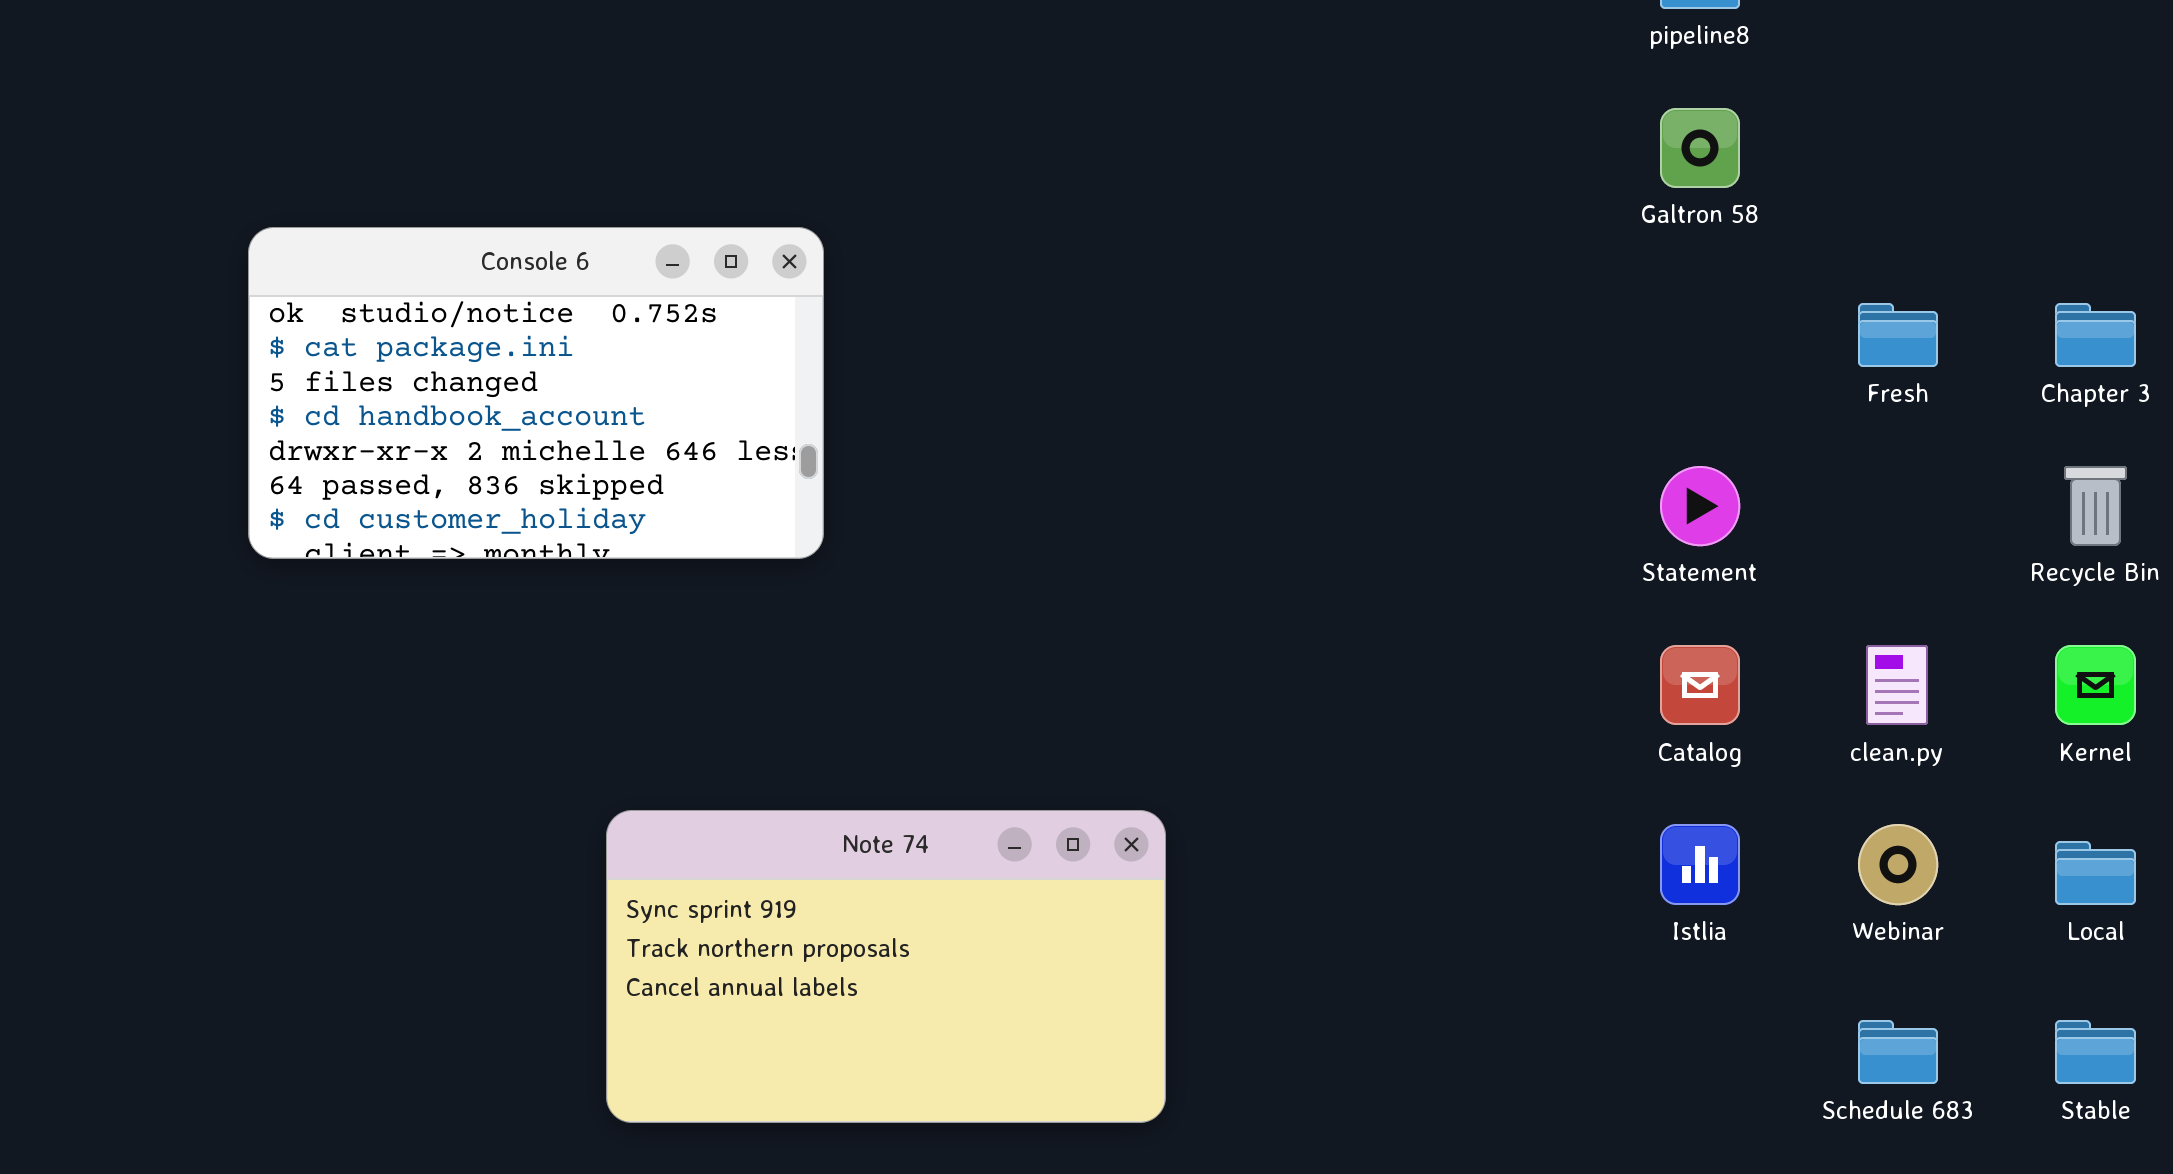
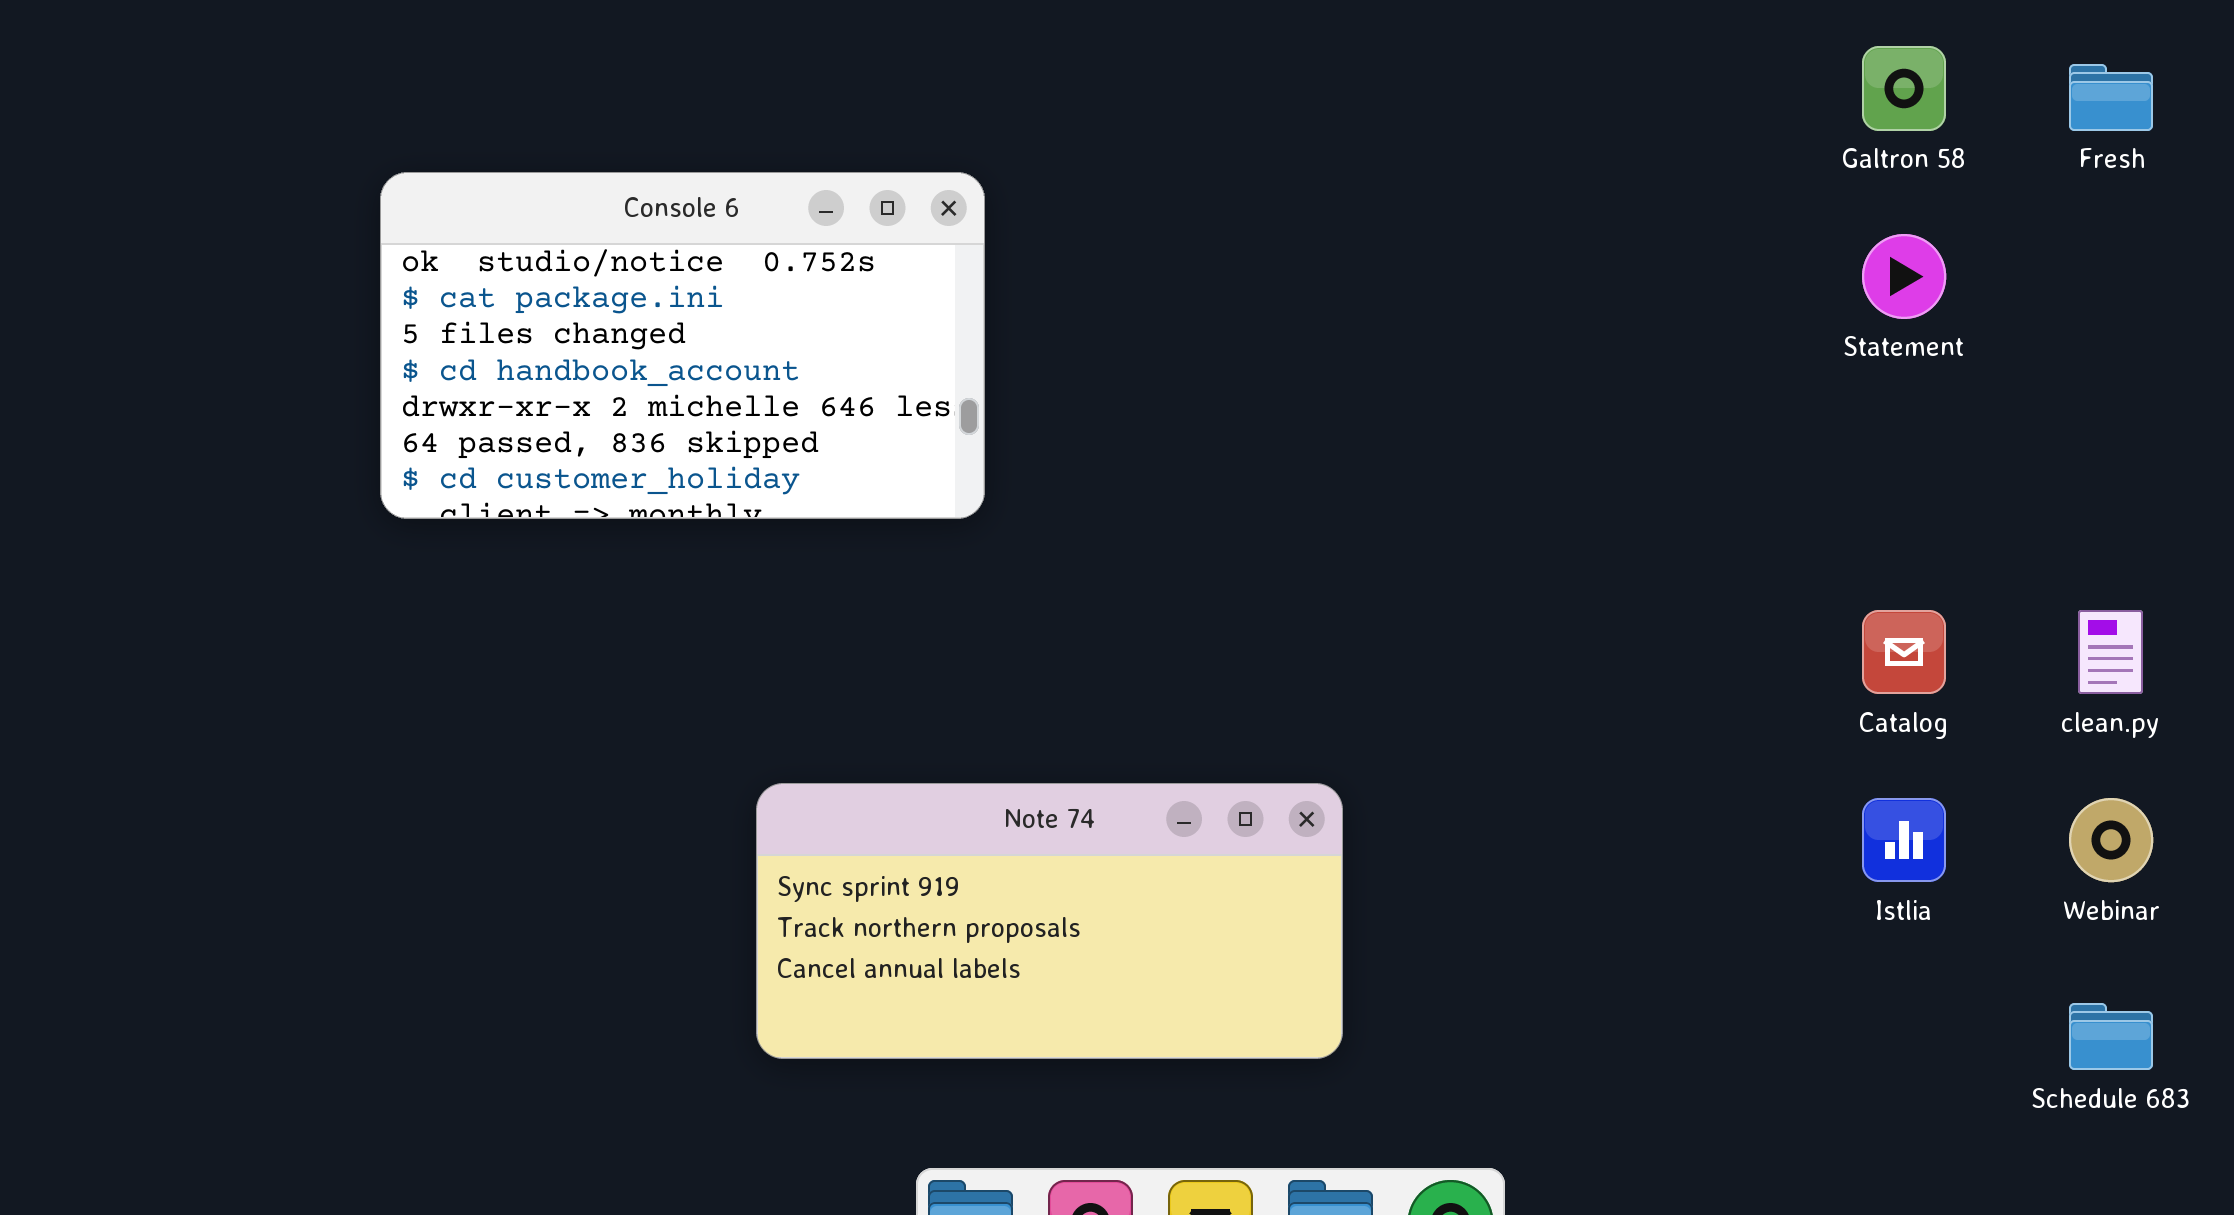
Fresh: [1858,303,1938,367] -> [2069,64,2153,131], moved
Statement: [1660,466,1740,546] -> [1862,234,1946,319], moved
Note 74: [606,810,1166,1123] -> [756,783,1343,1059], resized

